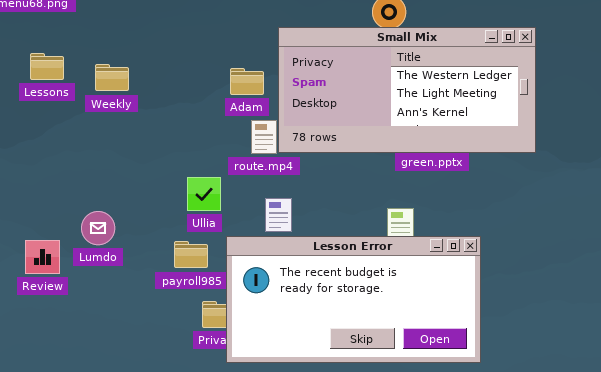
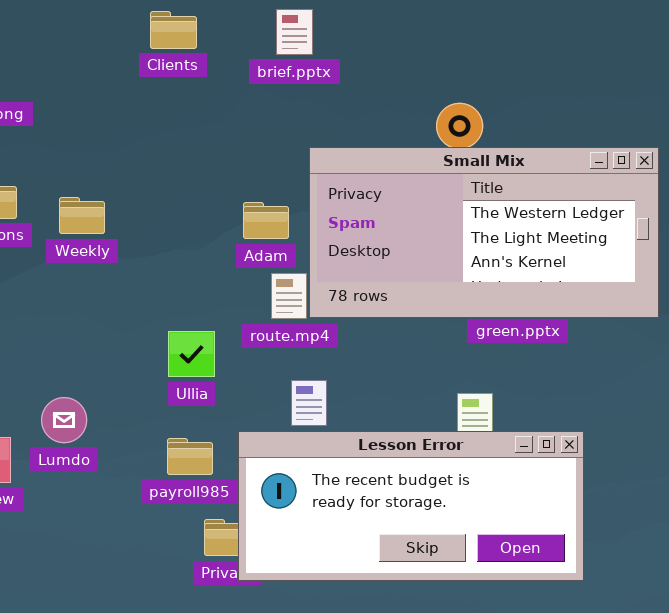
Ullia: [187,177,221,211] -> [168,331,215,377], moved
Lesson Error: [226,236,481,363] -> [238,431,584,581], resized

